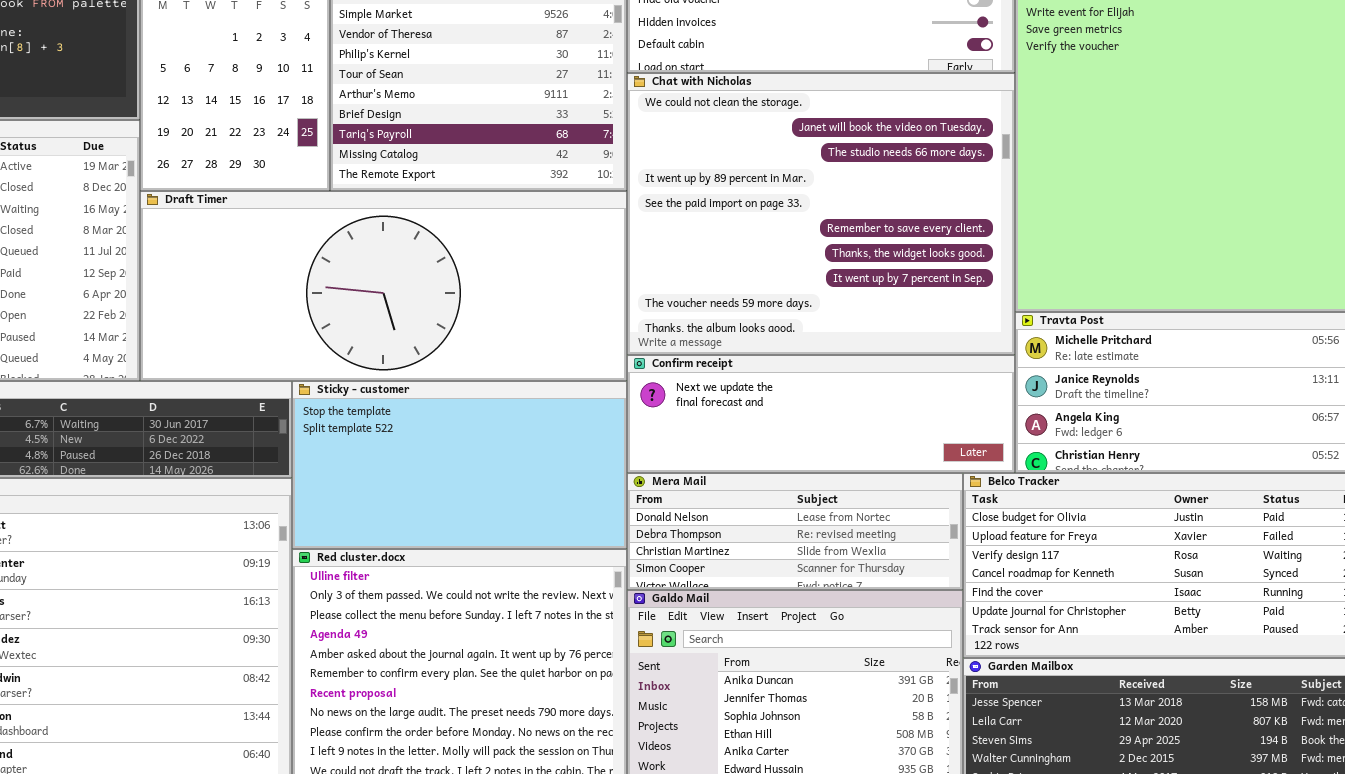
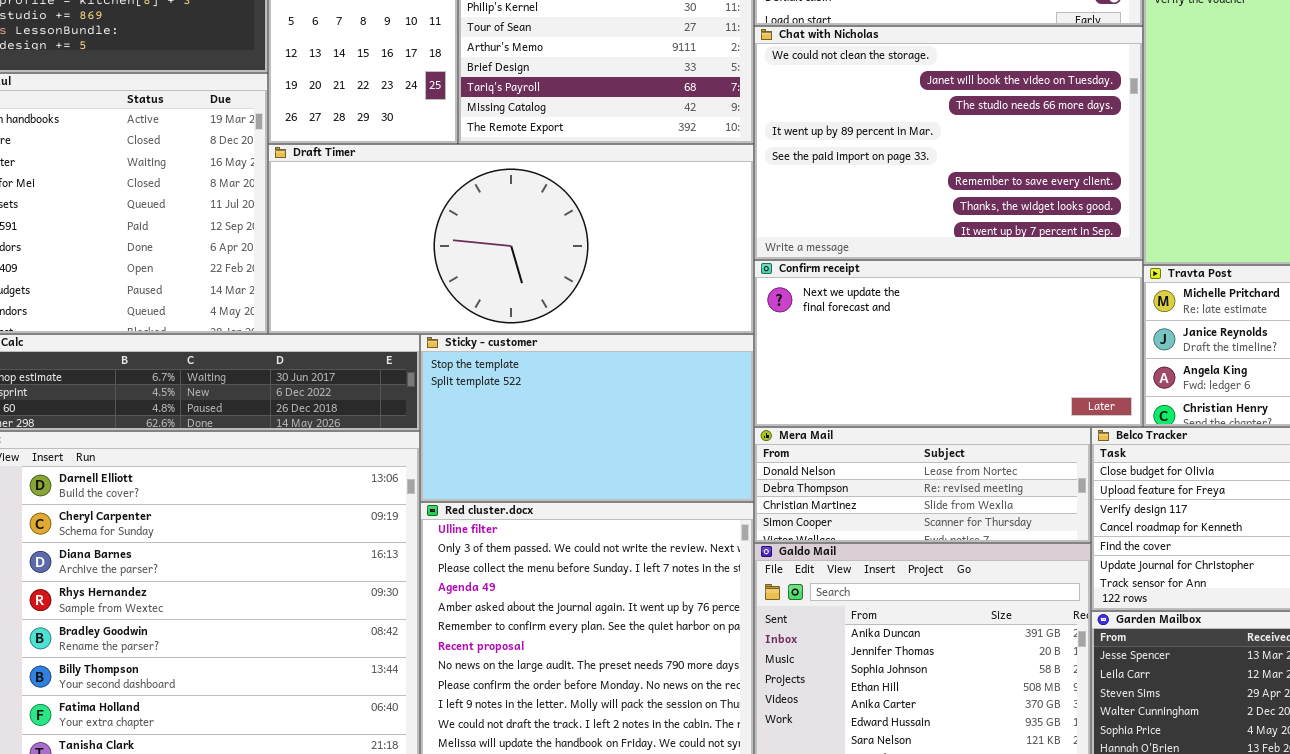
Chat with Nicholas: [627,73,1015,355] -> [754,26,1143,260], resized
Confirm receipt: [627,355,1015,473] -> [754,260,1143,427], resized

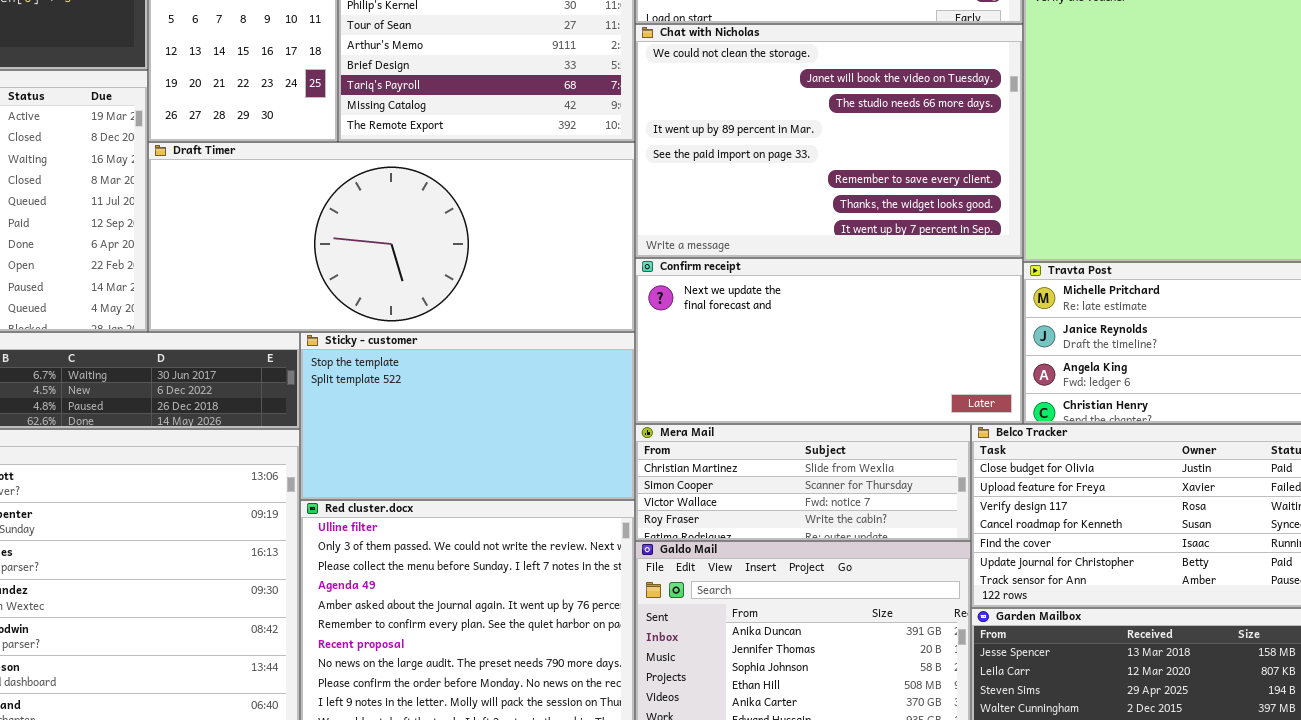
Mera Mail: [754,427,1091,543] -> [635,424,971,541], scrolled down 2 rows

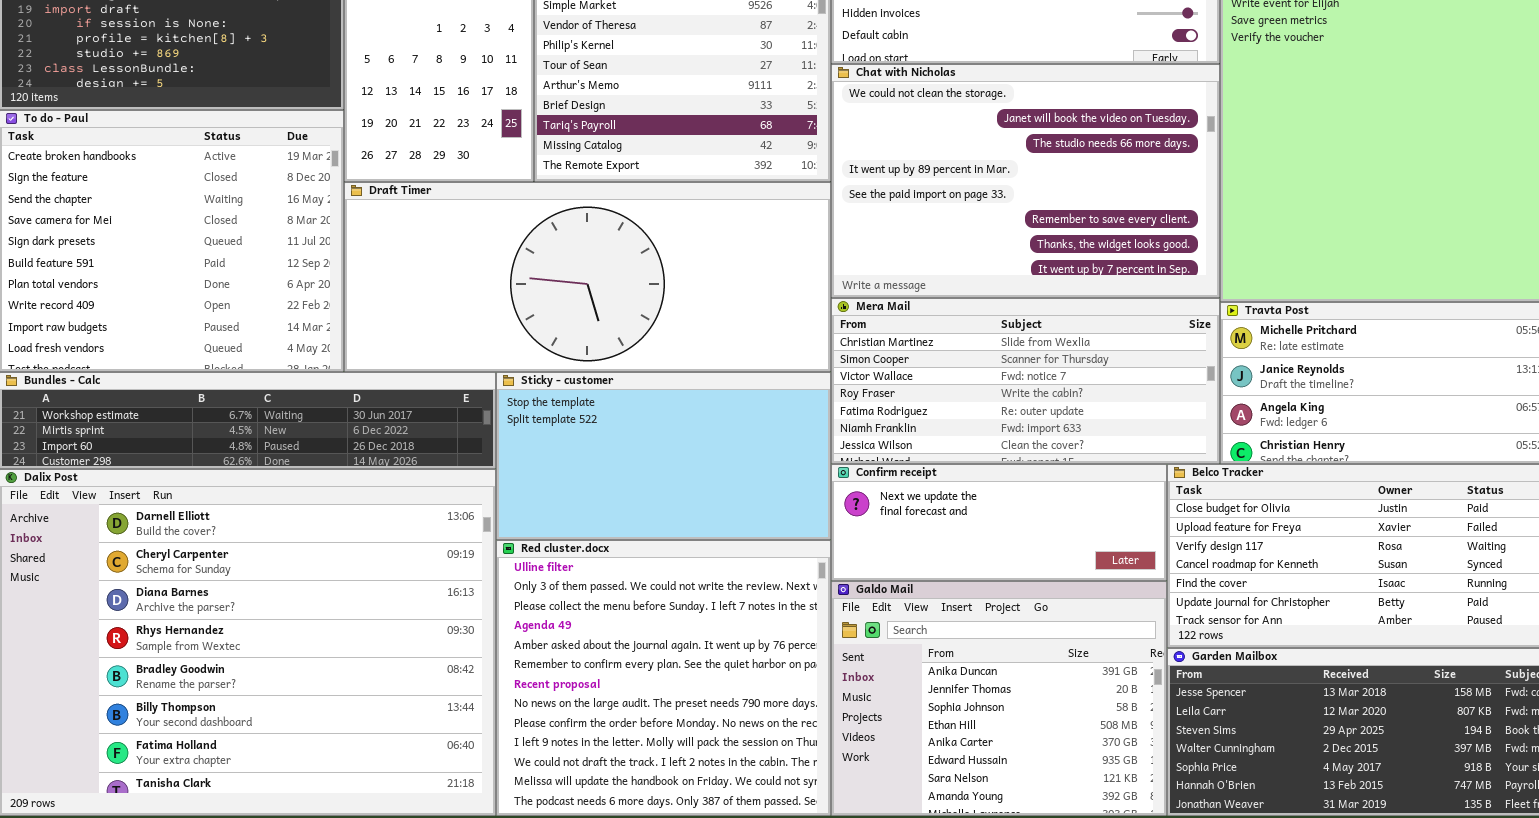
Confirm receipt: [635,258,1023,424] -> [831,464,1167,581], moved, resized
Mera Mail: [635,424,971,541] -> [831,298,1220,464], moved, resized

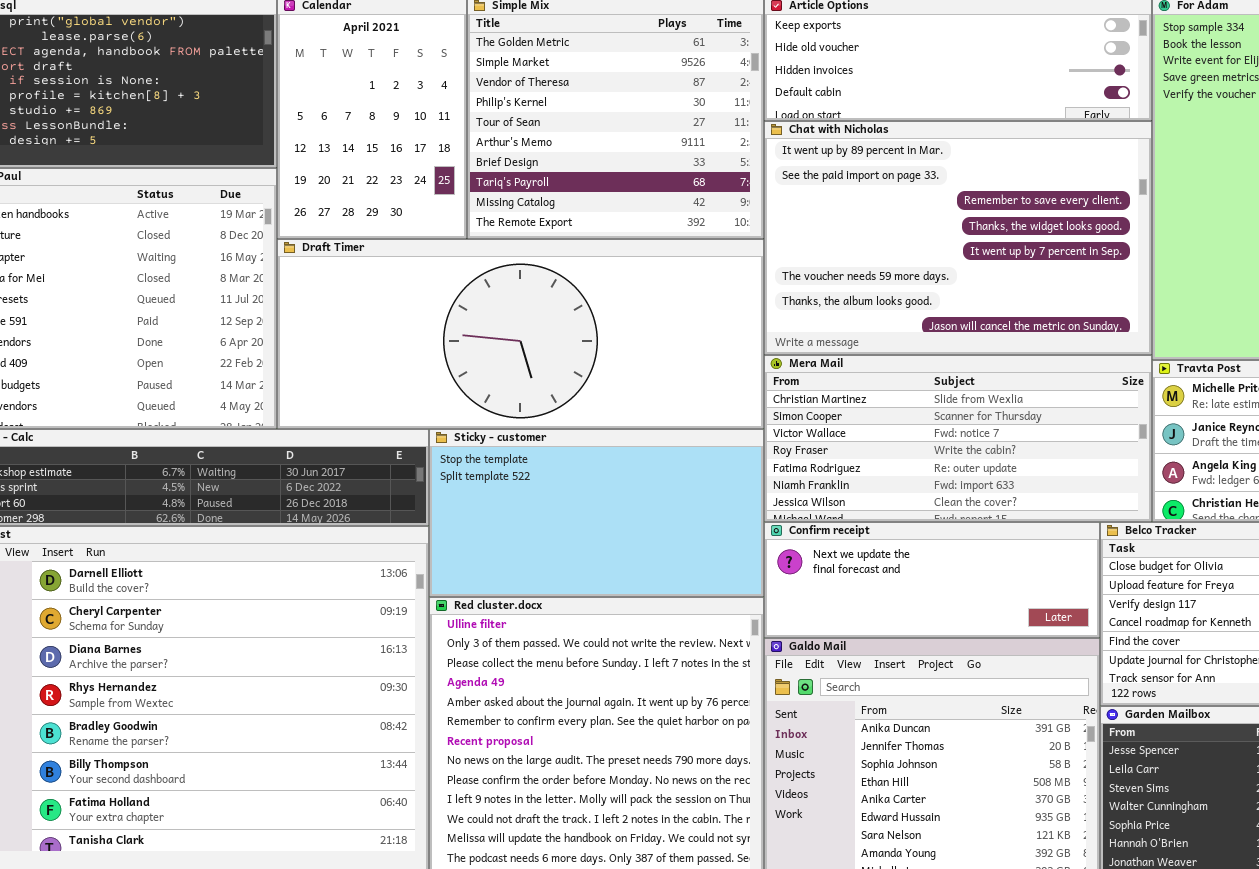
Chat with Nicholas: [831,64,1220,298] -> [764,121,1152,355], scrolled down 3 rows

